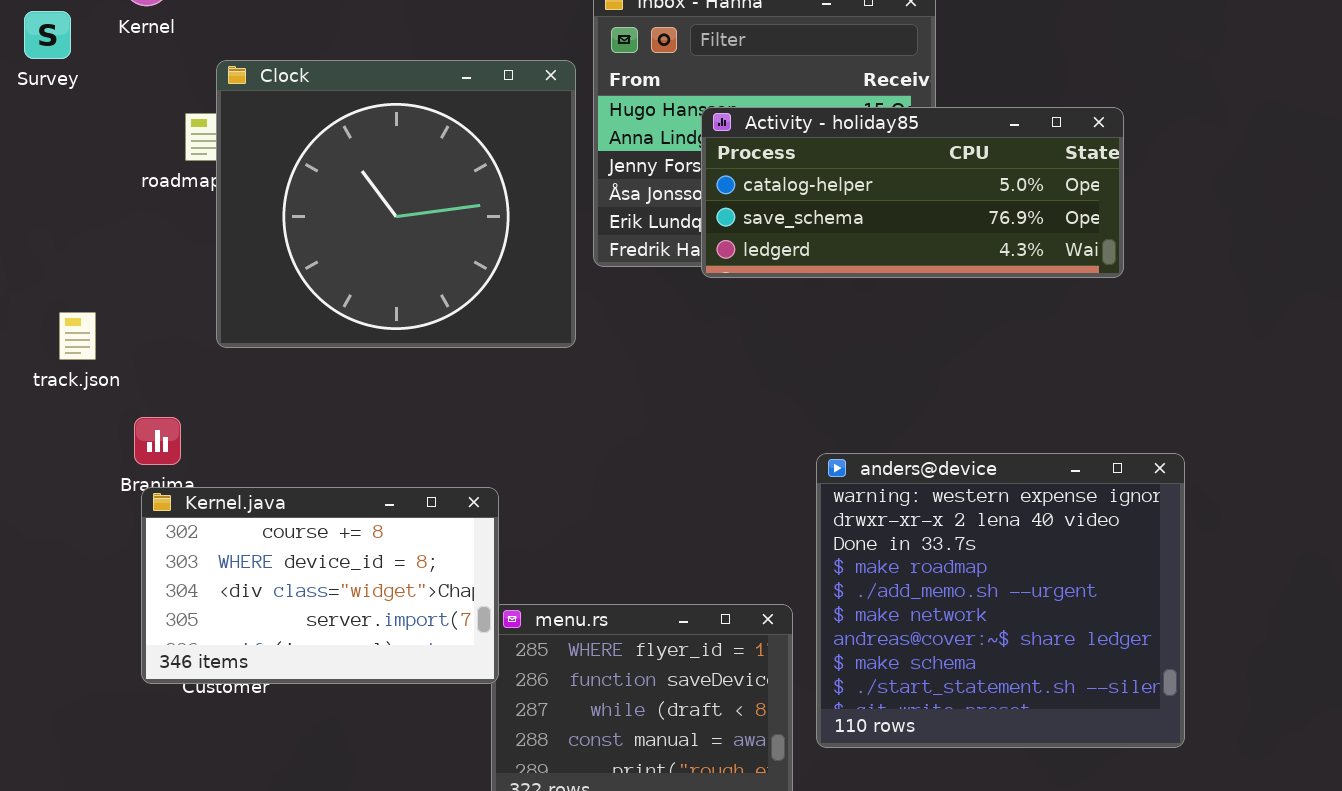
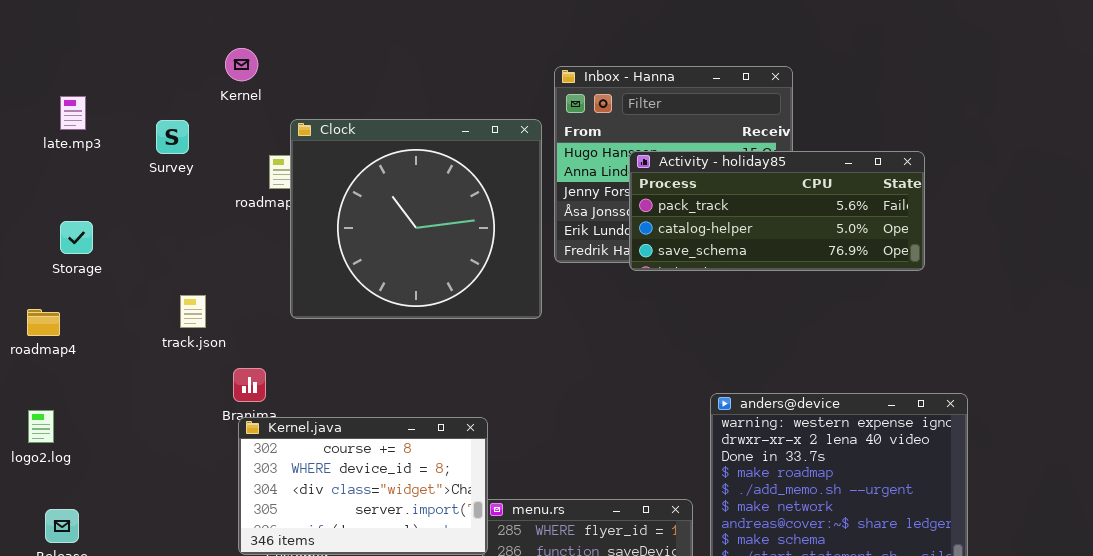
Survey: [24,11,71,59] -> [156,120,189,154], moved
Activity - holiday85: [701,107,1124,278] -> [629,151,925,271], scrolled up 1 row

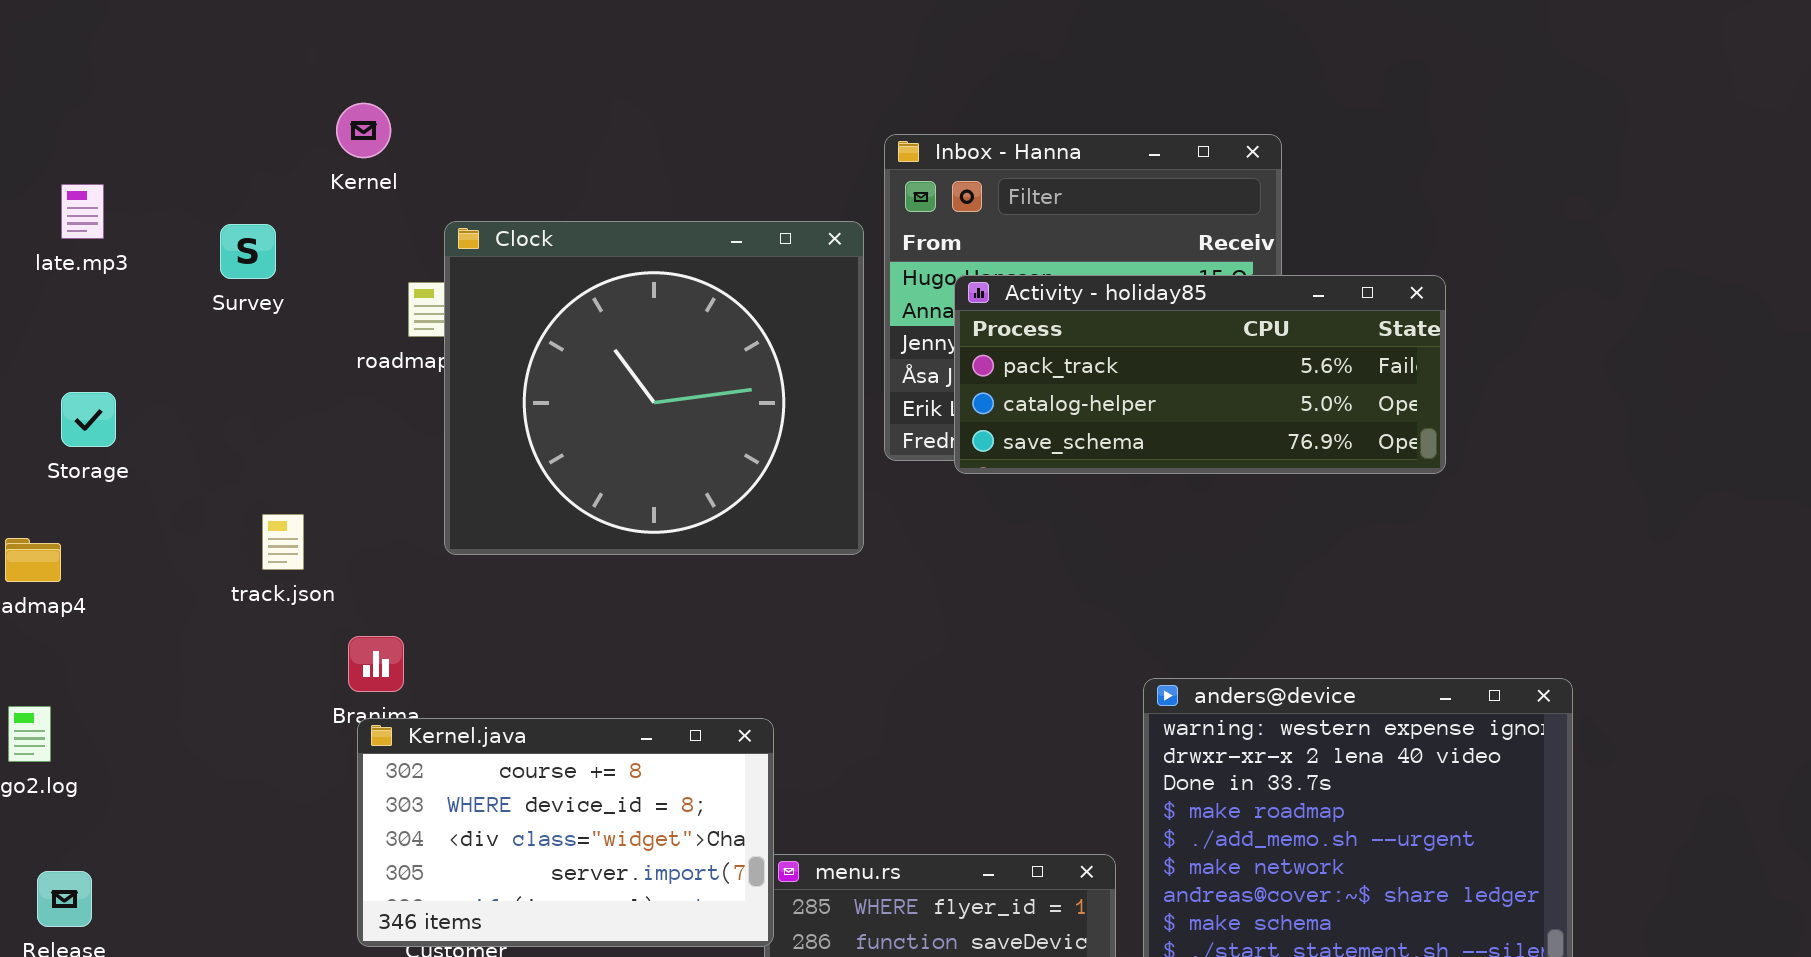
Activity - holiday85: [629,151,925,271] -> [954,275,1446,474], moved

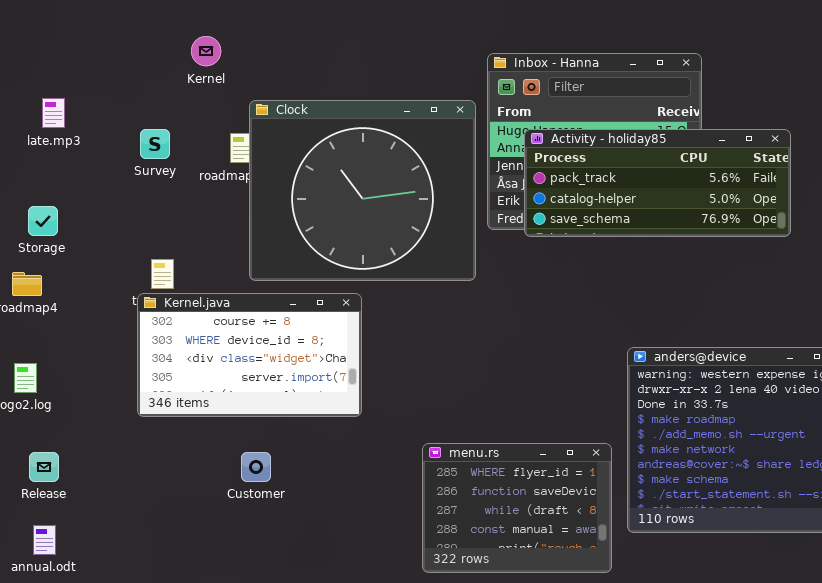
late.mp3: [61,184,104,239] -> [42,98,65,128], moved
Survey: [220,224,276,279] -> [140,129,170,159], moved
Storage: [61,392,116,447] -> [28,206,58,236], moved
Kernel.java: [357,718,774,947] -> [137,293,362,417], moved

